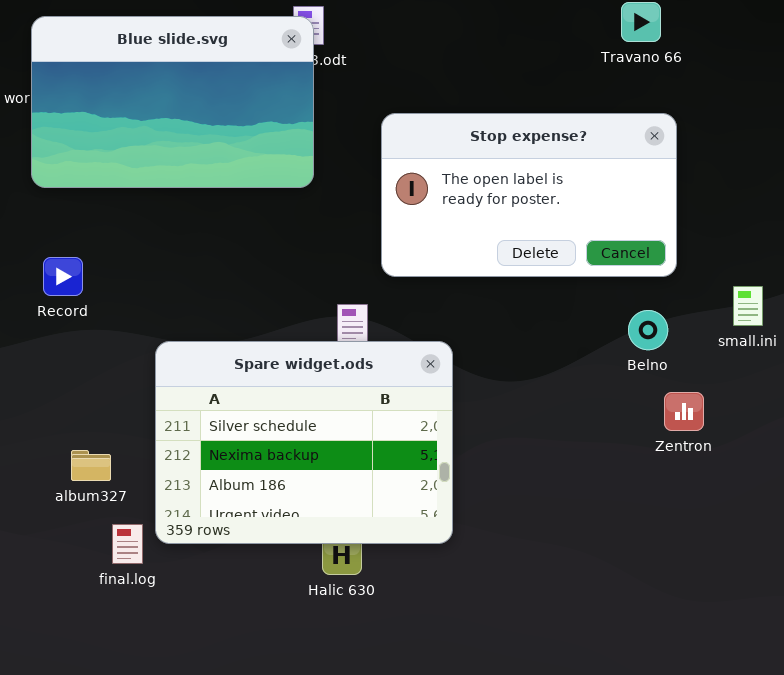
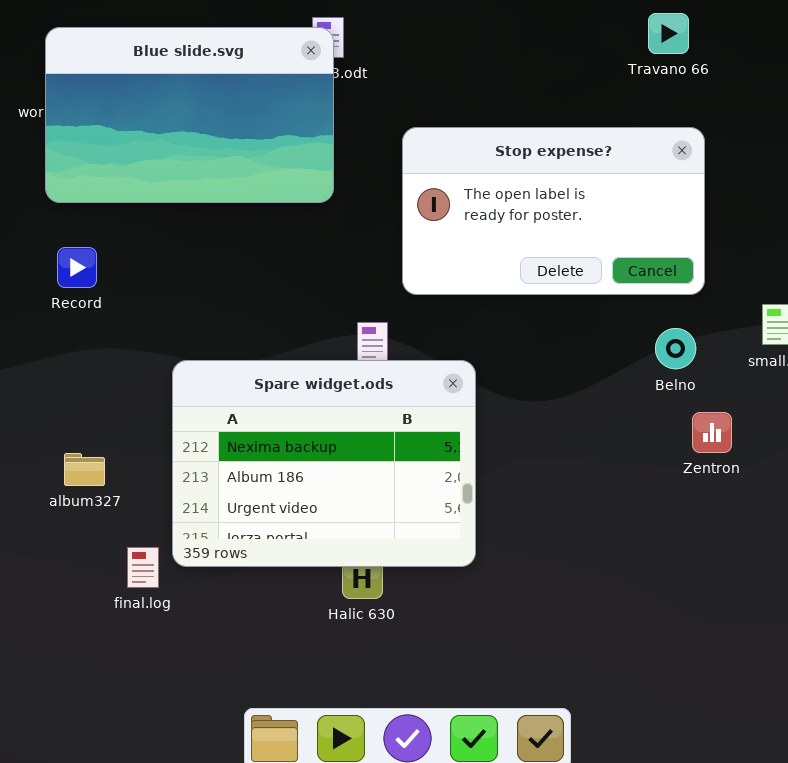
Record: [43,257,83,296] -> [57,247,97,288], moved
Spare widget.ods: [155,341,453,544] -> [172,360,476,567], scrolled down 1 row
album327: [71,450,111,481] -> [64,453,105,486], moved

